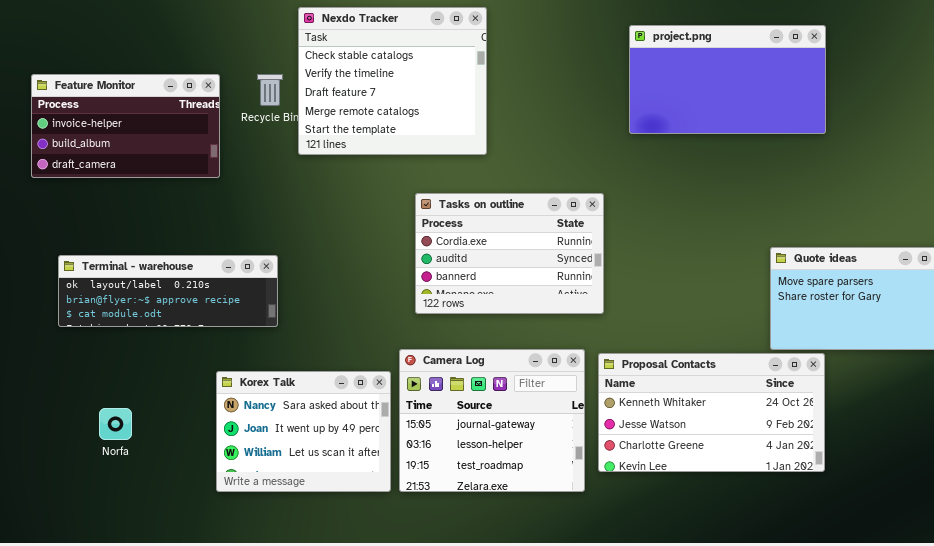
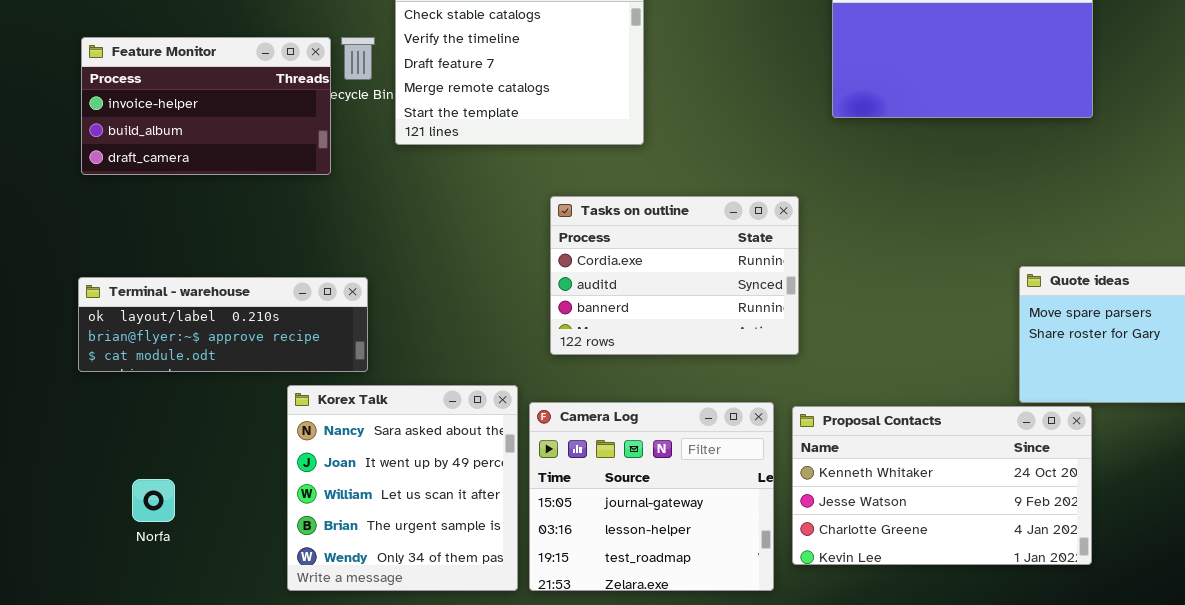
Feature Monitor: [31,74,220,178] -> [81,37,331,175], moved
Korex Talk: [216,371,391,492] -> [287,385,518,591], resized

